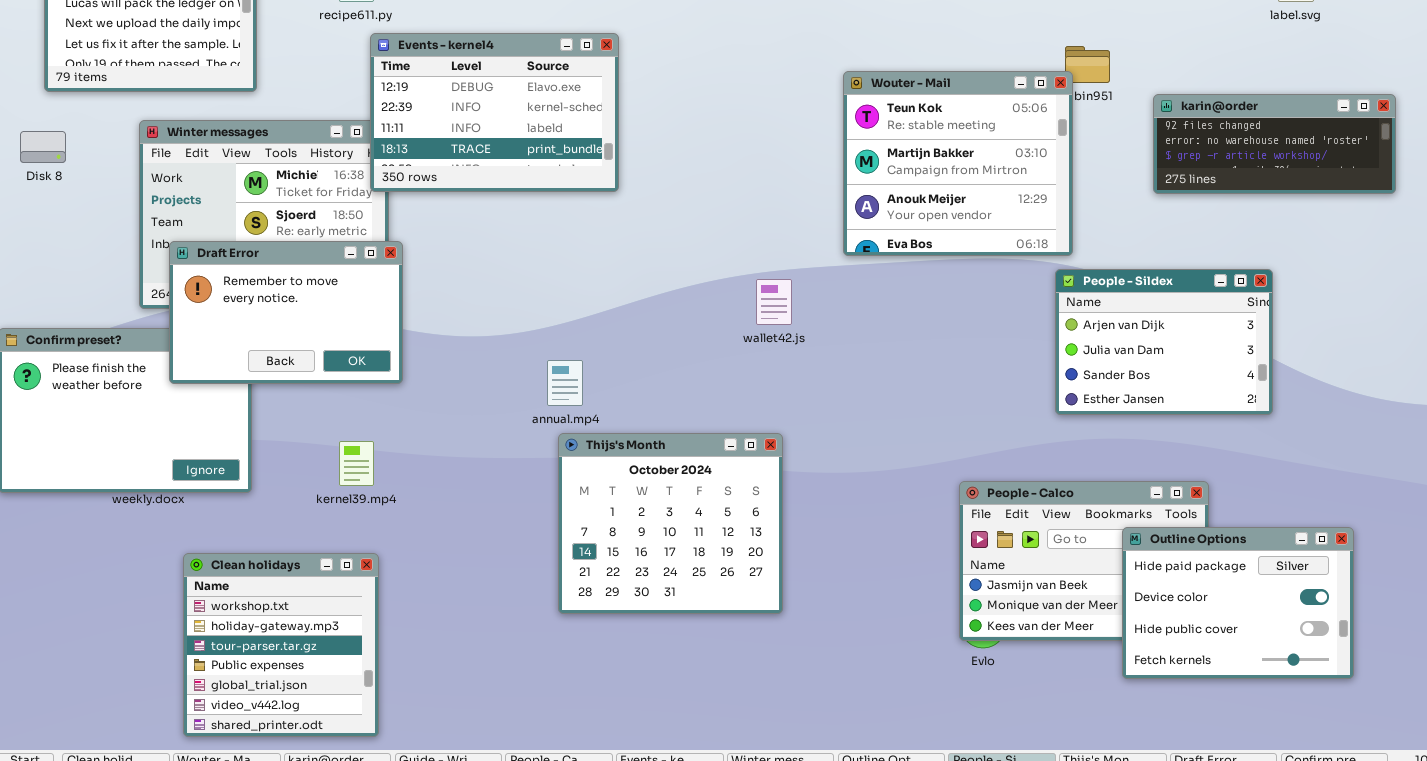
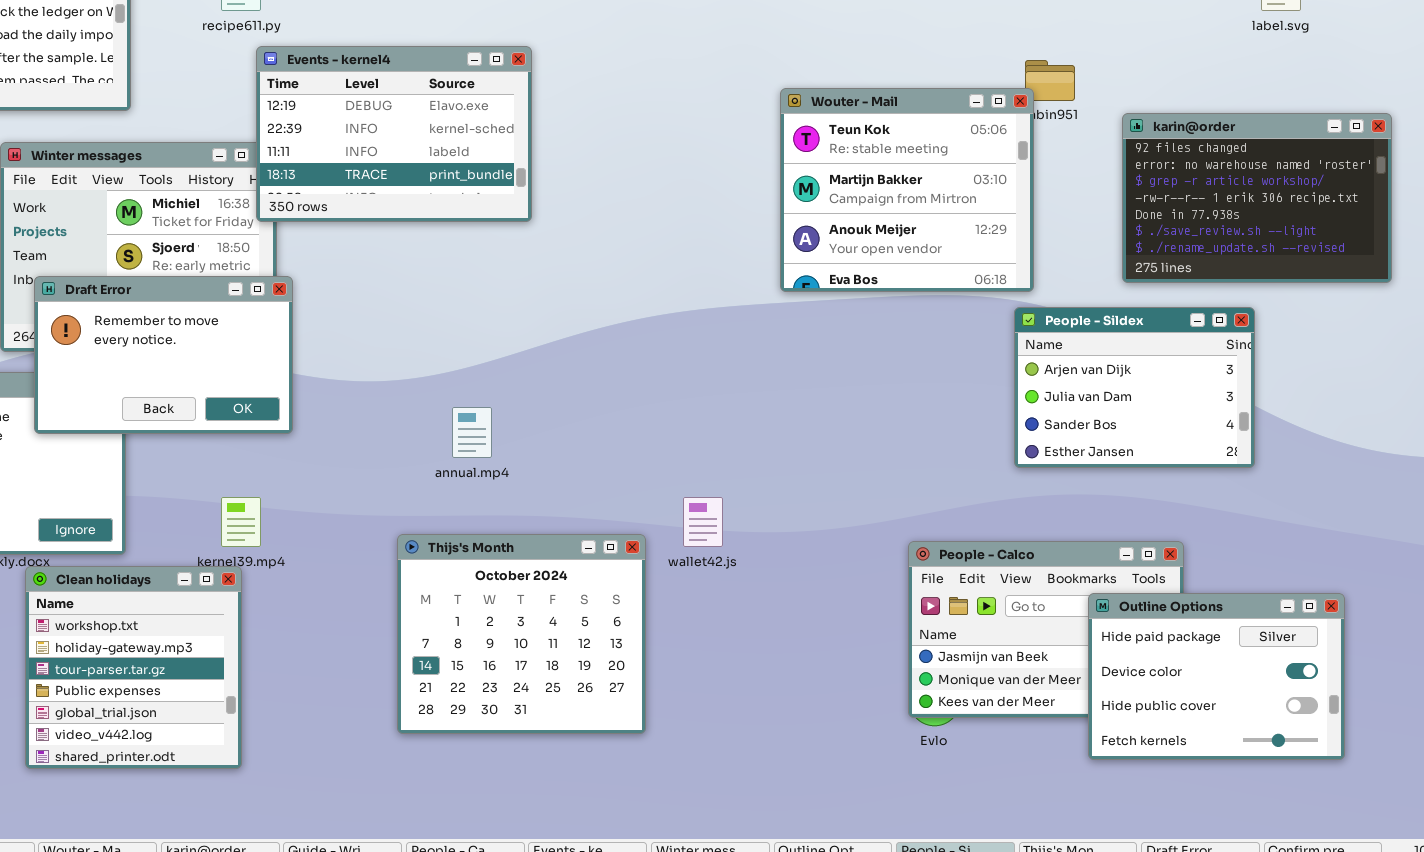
karin@order: [1153,94,1396,194] -> [1122,113,1392,283], resized
wallet42.js: [756,279,792,325] -> [683,497,723,547], moved
Thijs's Month: [558,433,783,614] -> [397,534,646,734], moved
Clean holidays: [183,553,379,737] -> [25,566,242,769], moved

